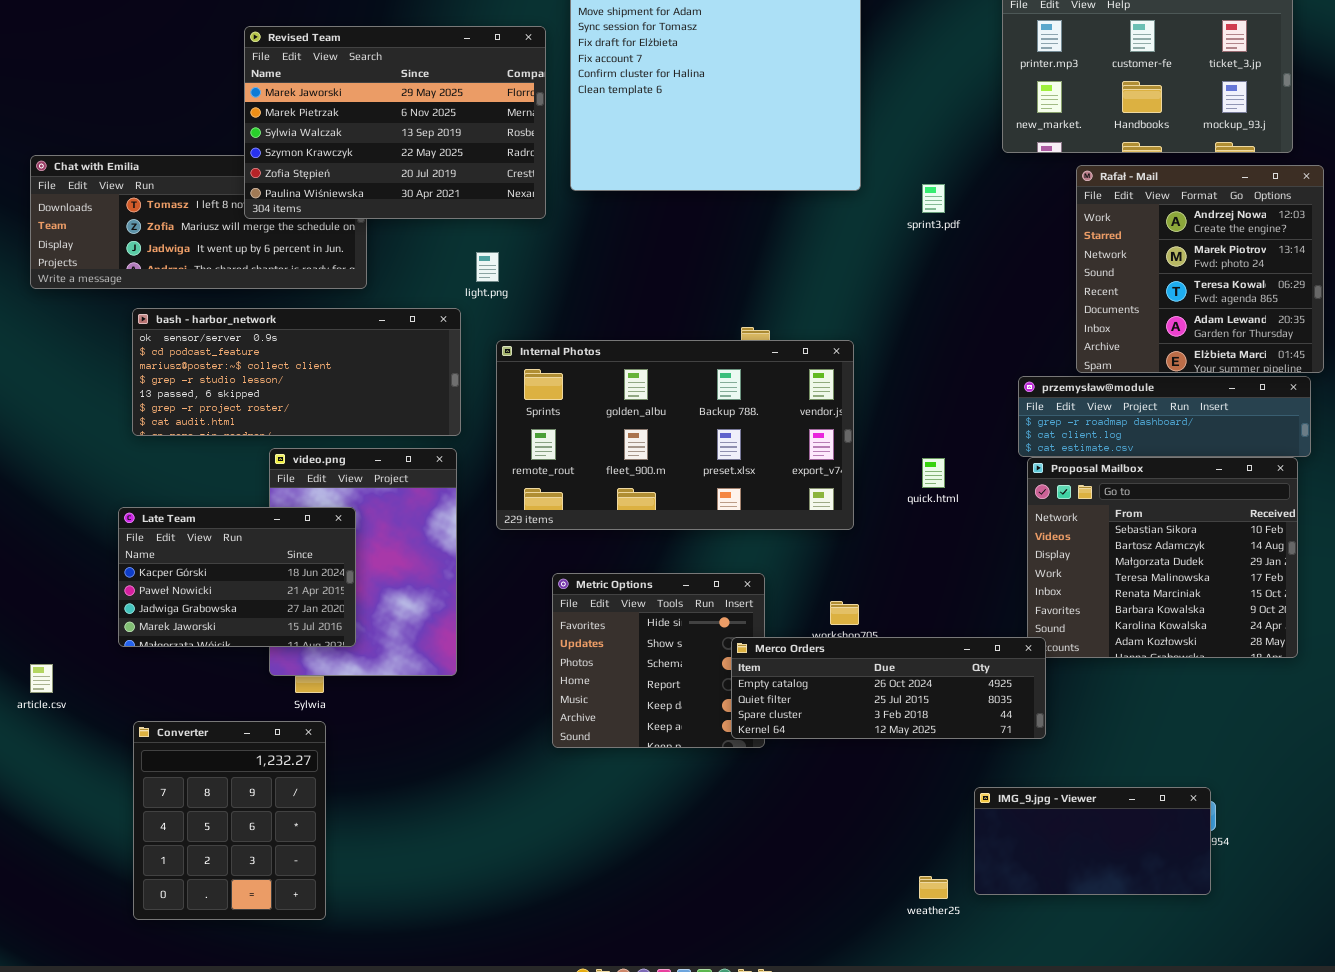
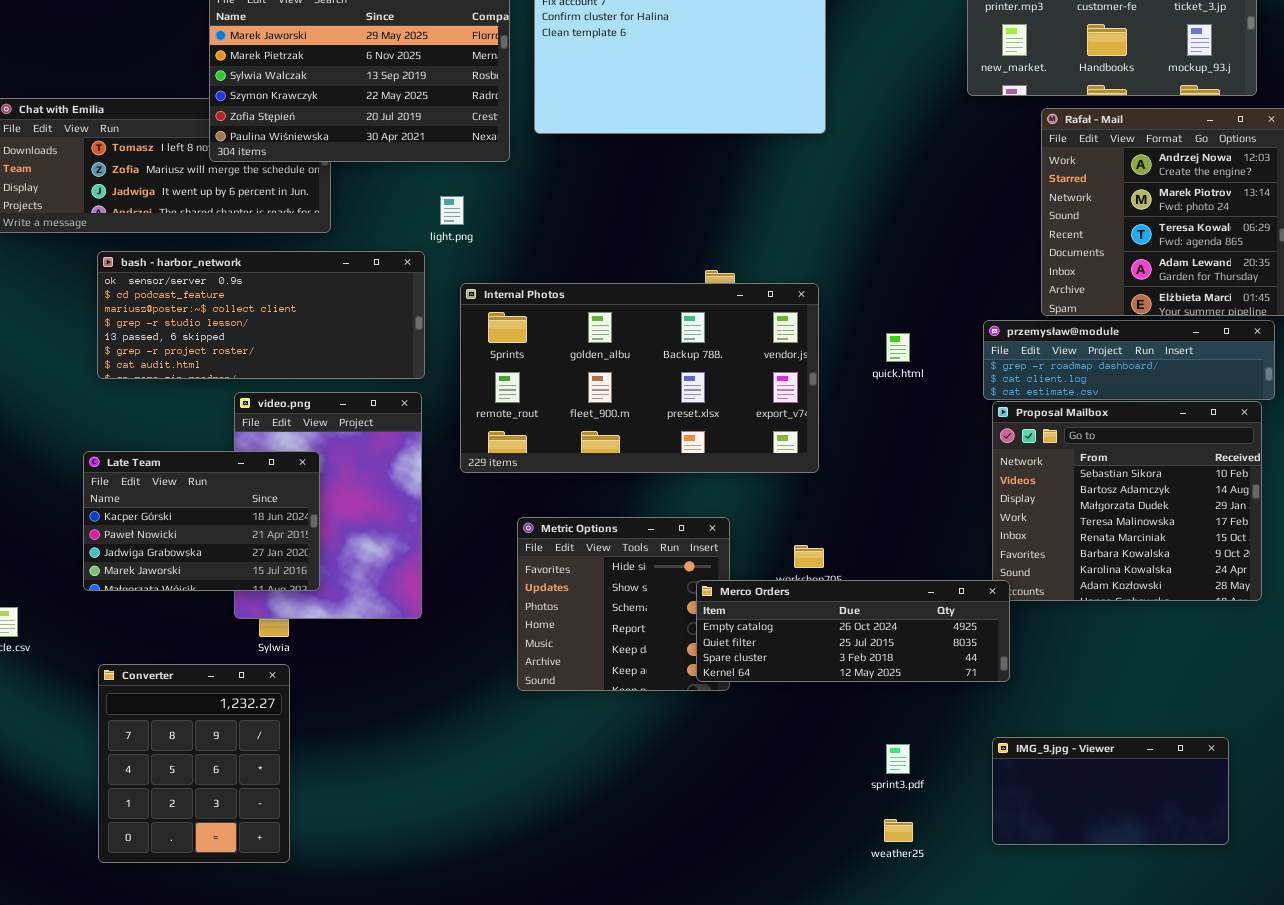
sprint3.pdf: [922,184,945,213] -> [886,744,910,774], moved
quick.html: [922,458,945,488] -> [886,333,910,362], moved
IMG_9.jpg - Viewer: [974,787,1211,895] -> [992,737,1229,845], moved

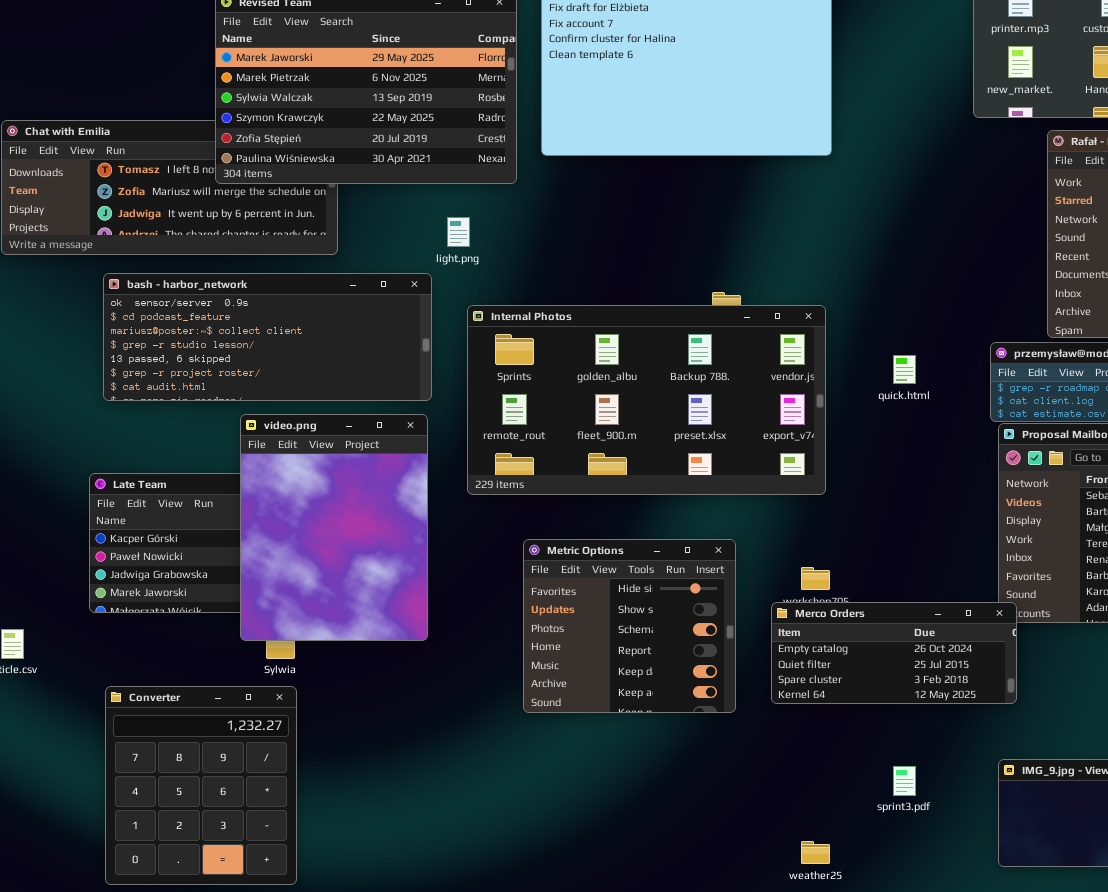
video.png: [234,392,422,619] -> [240,414,428,641], raised
Merco Orders: [696,580,1010,682] -> [771,602,1017,704], resized
weather25: [884,819,913,842] -> [801,841,830,864], moved

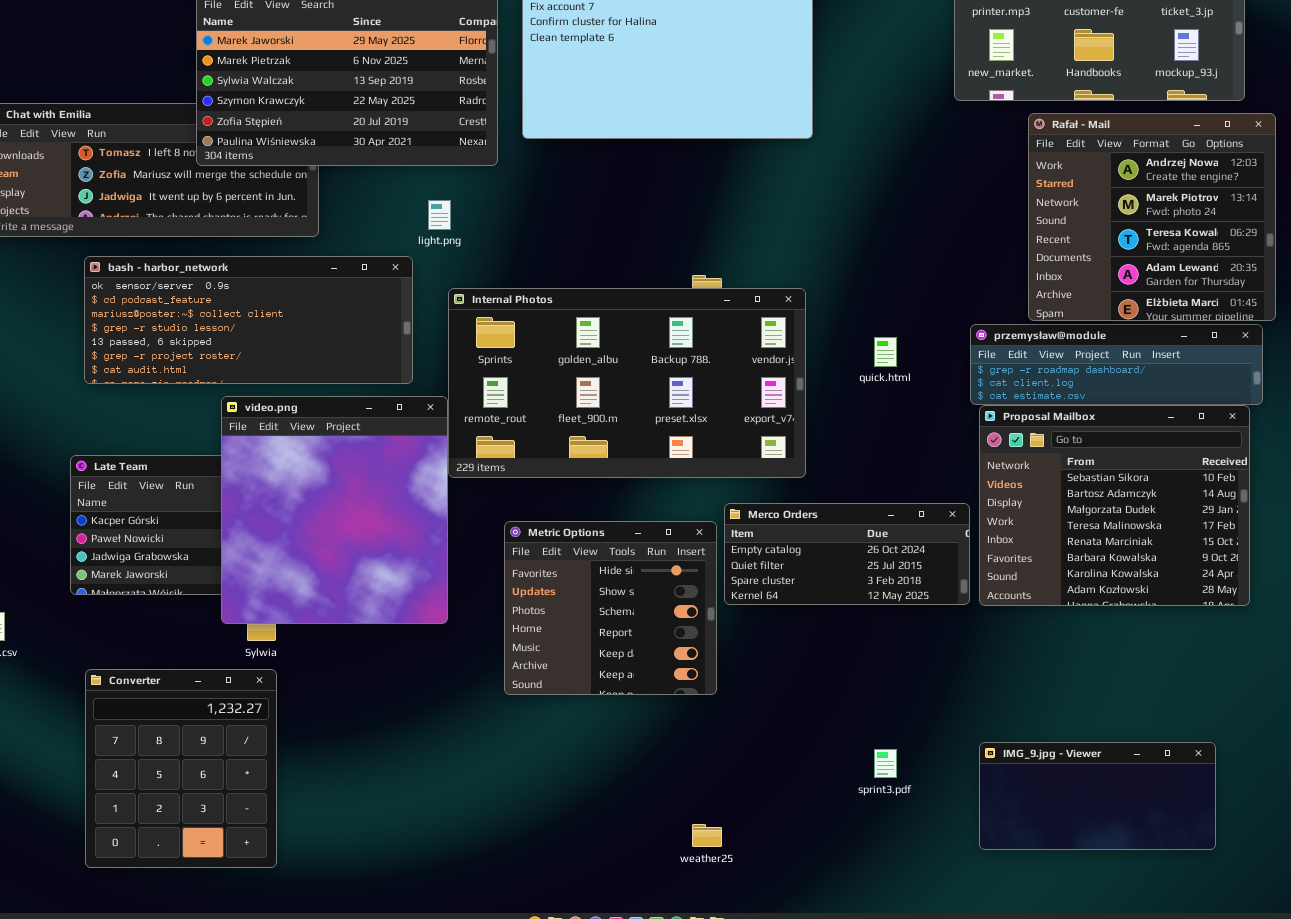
video.png: [240,414,428,641] -> [221,396,448,624], resized
Merco Orders: [771,602,1017,704] -> [724,503,970,605], moved
weather25: [801,841,830,864] -> [692,824,722,847], moved

